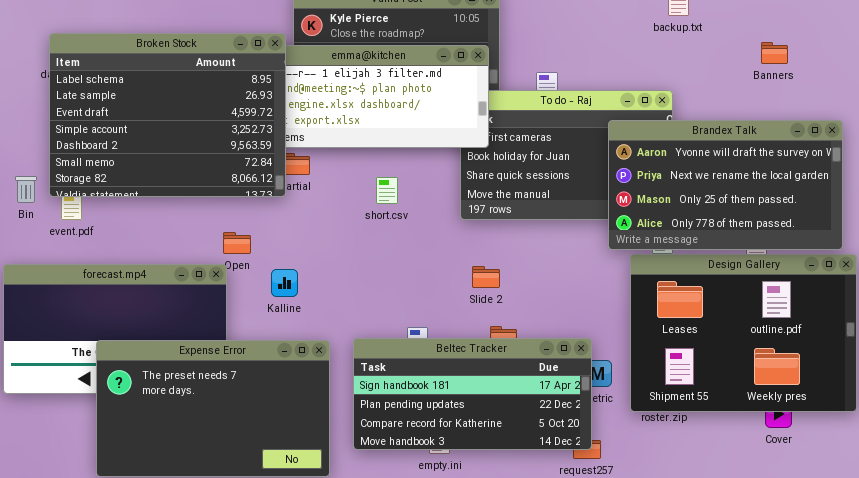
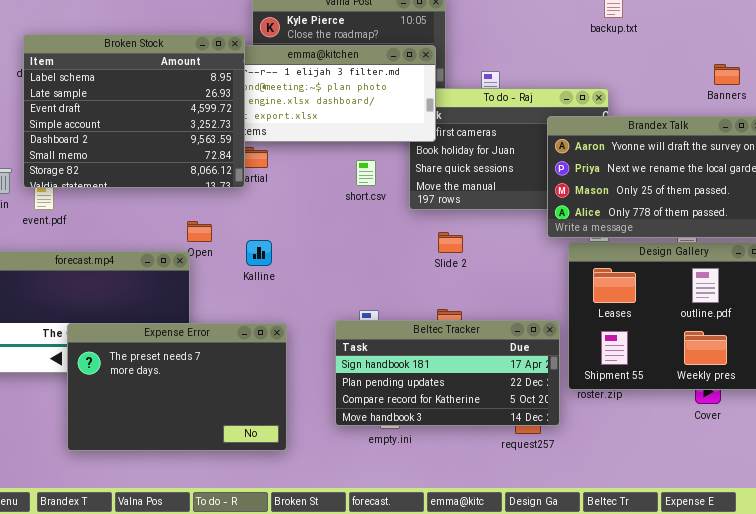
Banners: [761,42,788,64] -> [714,64,740,85], moved
short.csv: [376,177,398,204] -> [356,160,376,186], moved
Slide 2: [472,266,500,288] -> [438,232,463,253], moved
Kalline: [271,269,298,297] -> [246,240,272,266], moved
Beltec Tracker: [353,338,592,450] -> [335,320,560,426], moved

